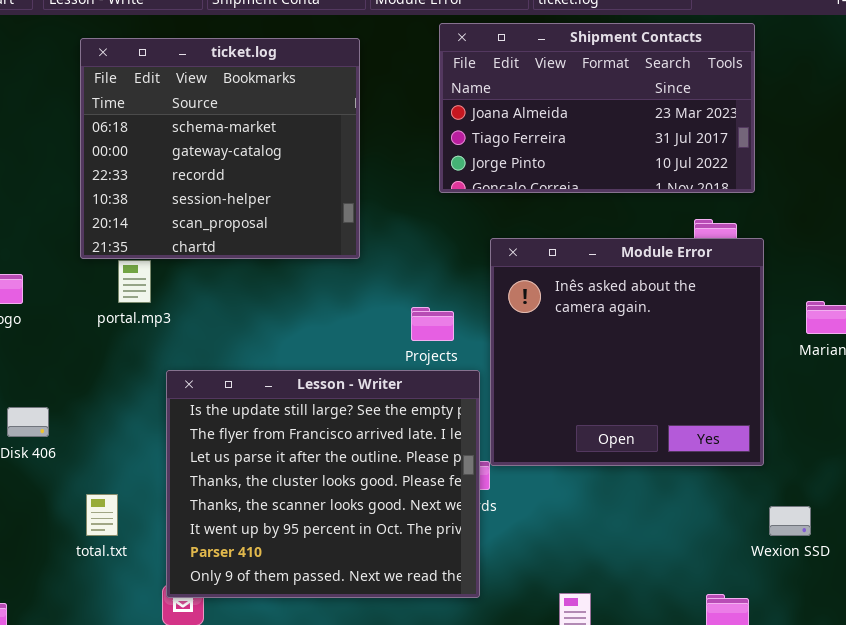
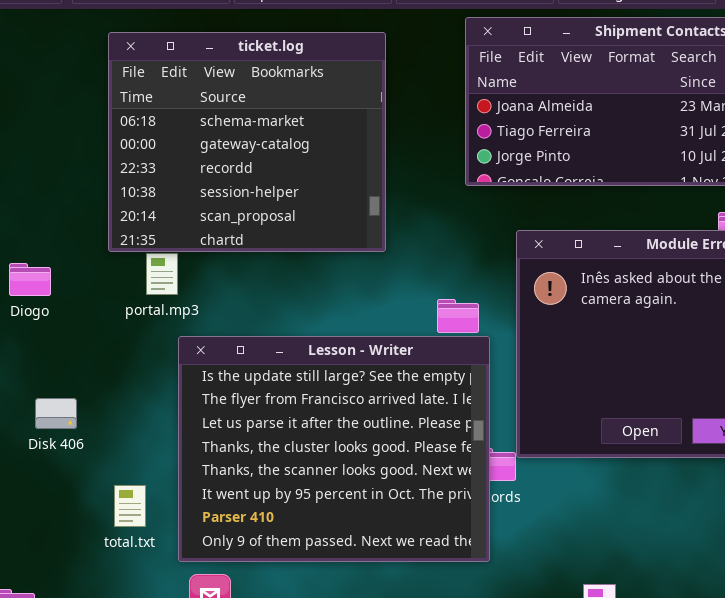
Lesson - Writer: [166,370,480,598] -> [178,336,490,562], moved

